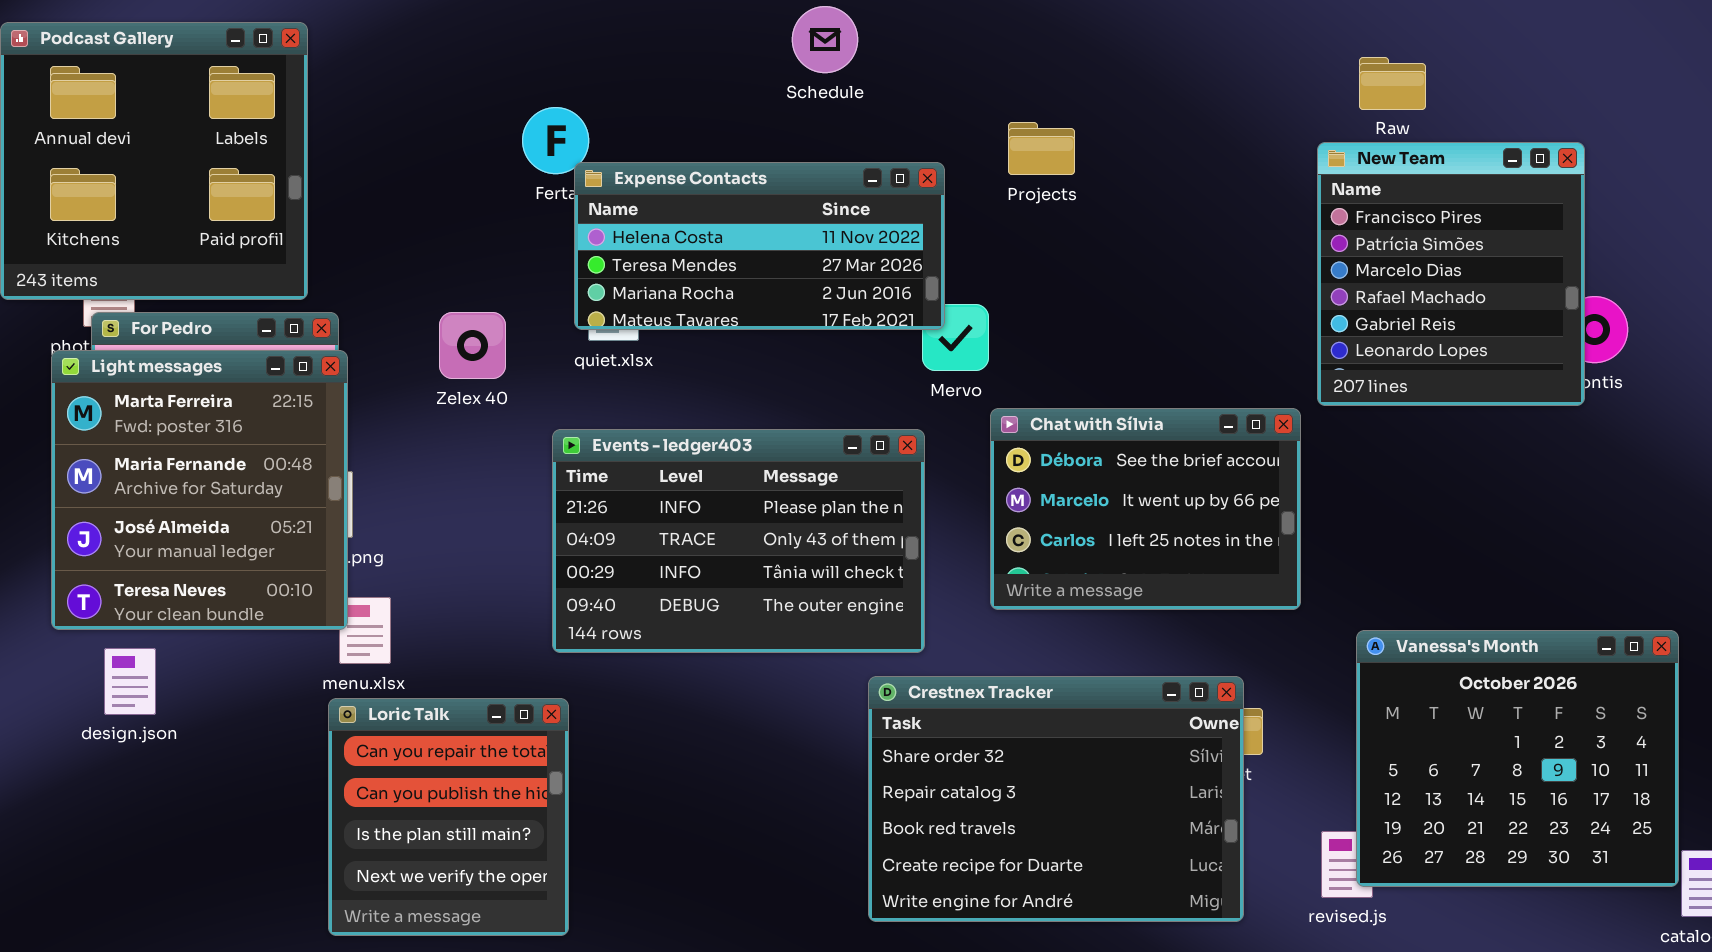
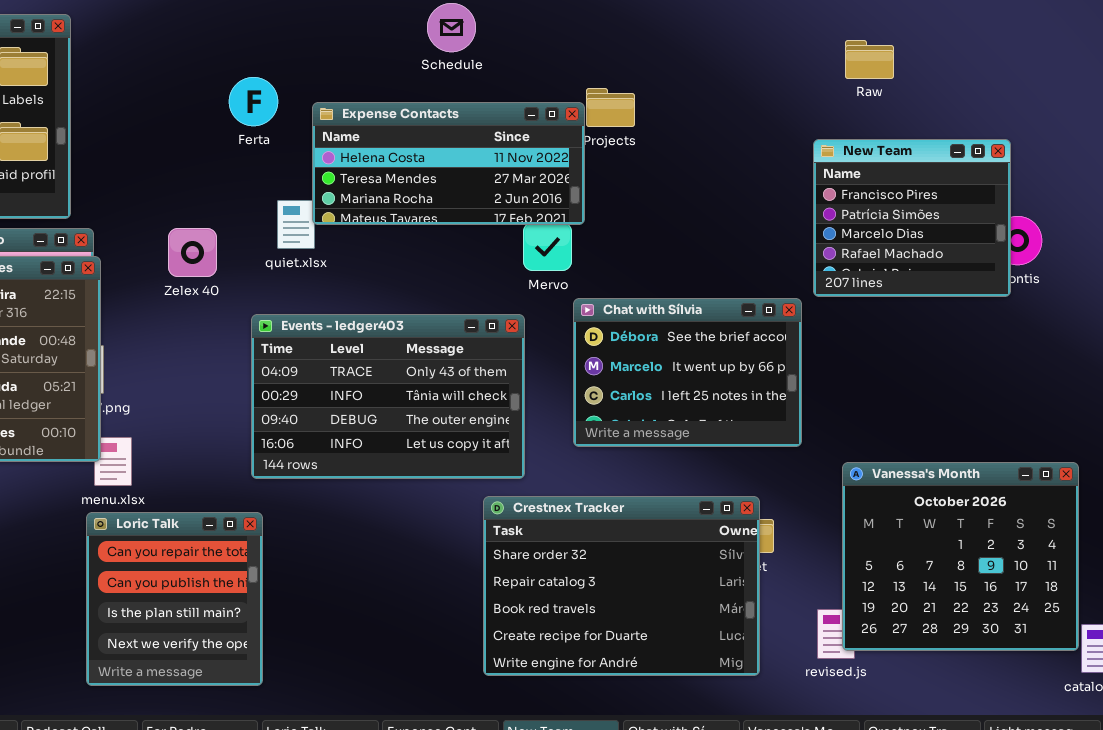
New Team: [1317,142,1585,406] -> [813,139,1011,297], resized
Expense Contacts: [574,162,945,330] -> [312,102,585,225], moved
Events - ledger403: [552,429,925,653] -> [251,314,525,479], scrolled down 1 row

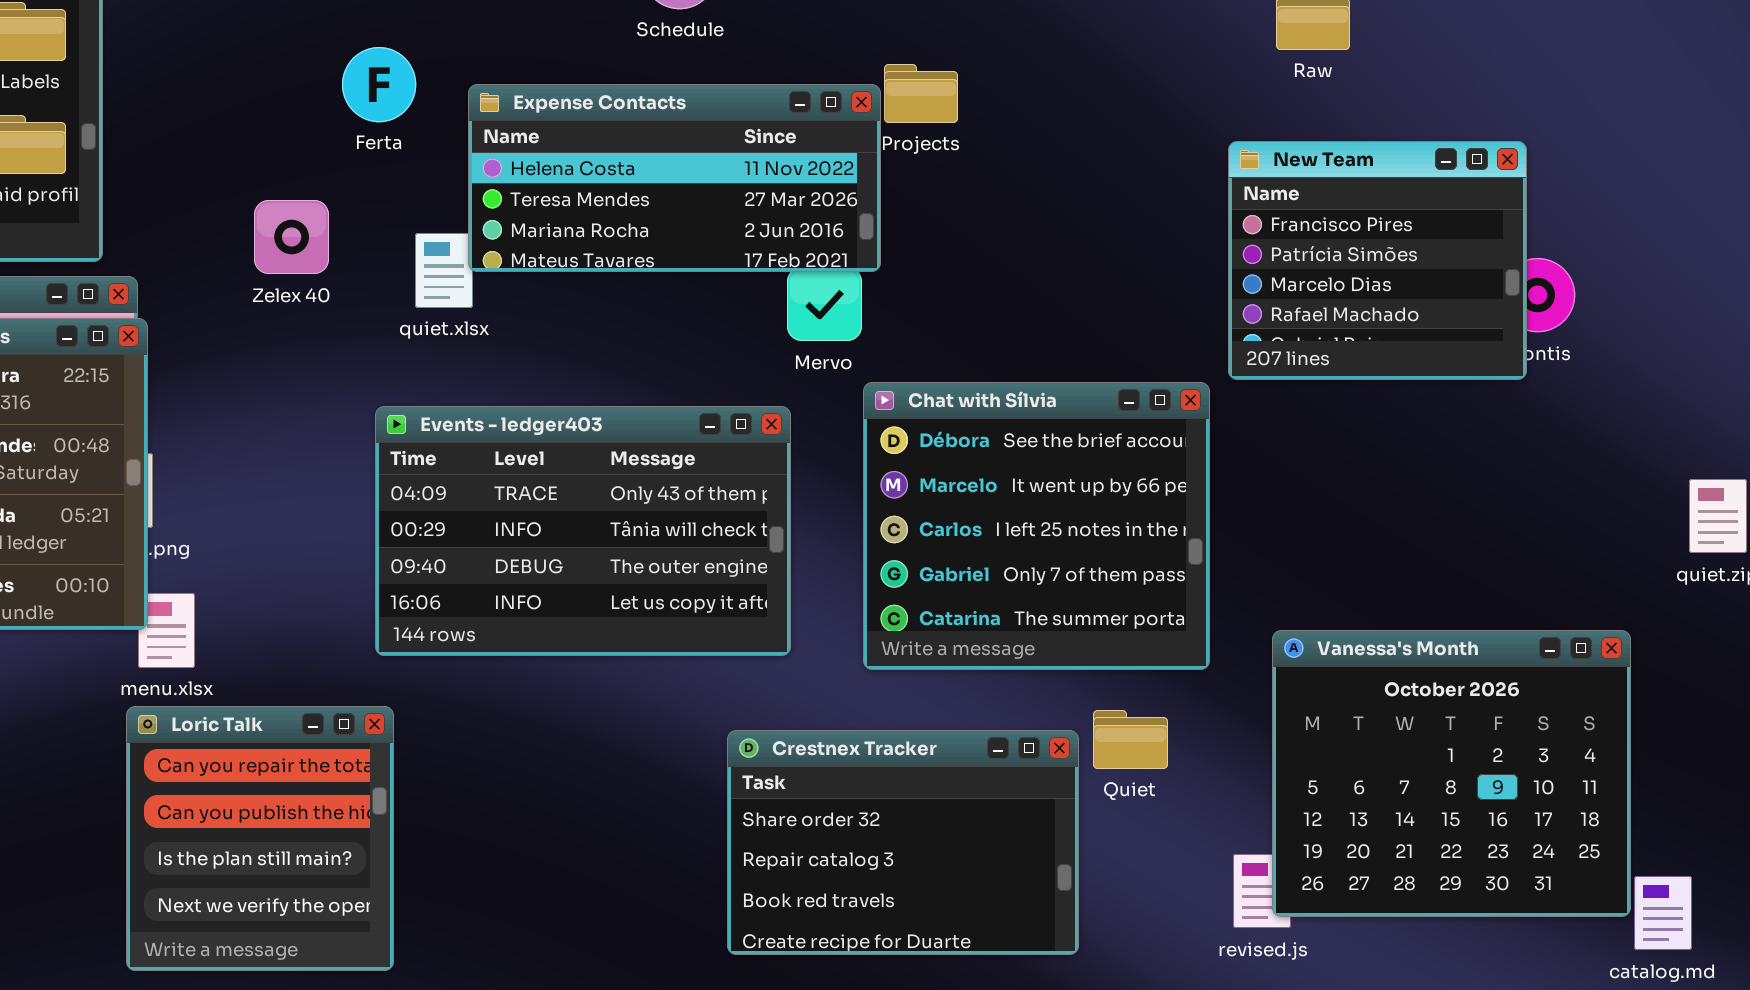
Zelex 40: [168,228,217,277] -> [254,200,329,274], moved
Chat with Sílvia: [573,298,802,447] -> [863,382,1210,670], resized
Crestnex Tracker: [483,496,760,676] -> [727,730,1079,955], resized

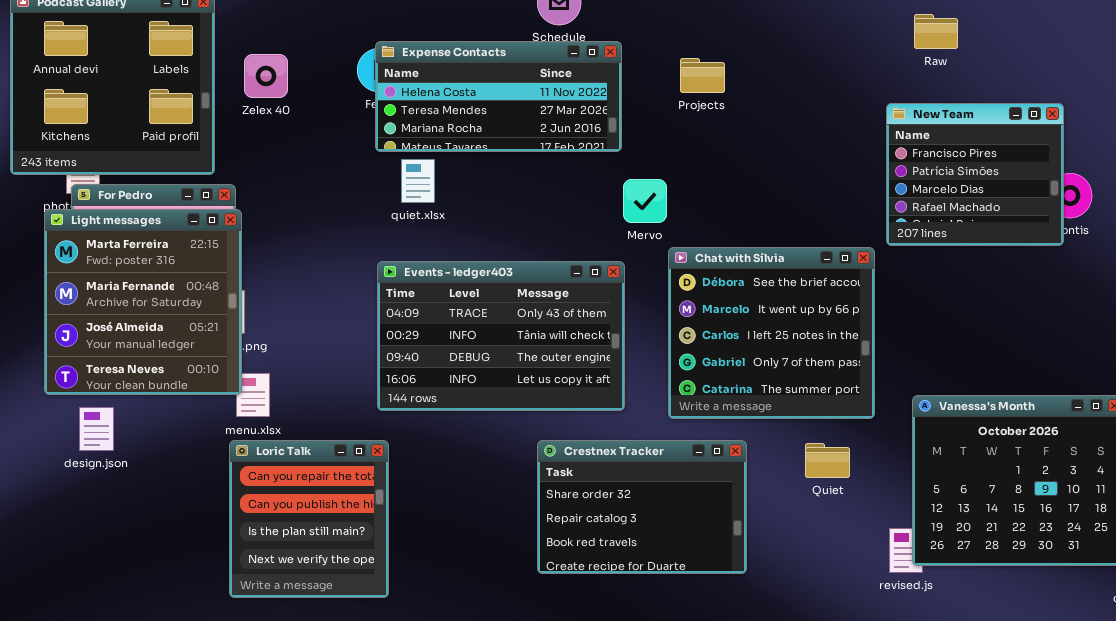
Expense Contacts: [468,84,881,272] -> [375,41,622,152], moved
Zelex 40: [254,200,329,274] -> [244,54,288,98], moved
Crestnex Tracker: [727,730,1079,955] -> [537,440,747,574], moved

